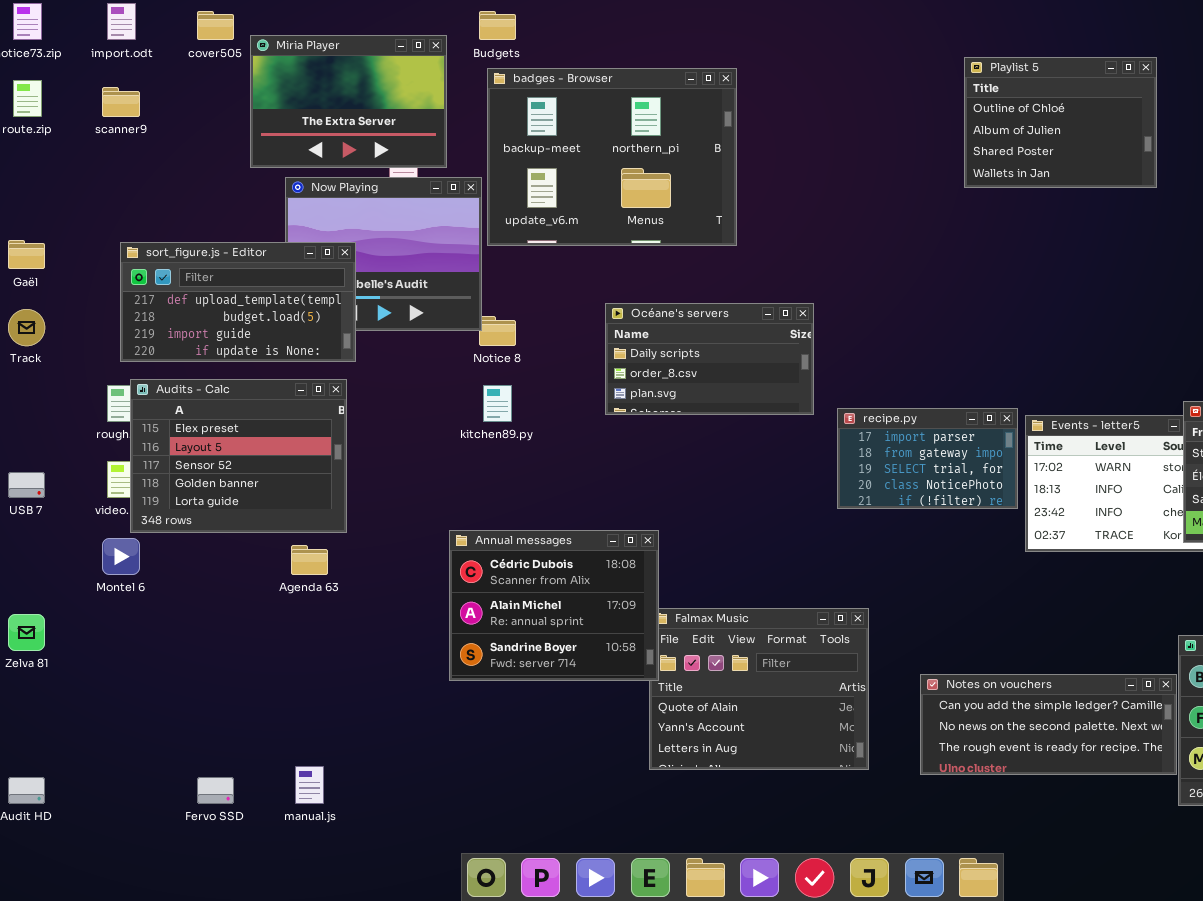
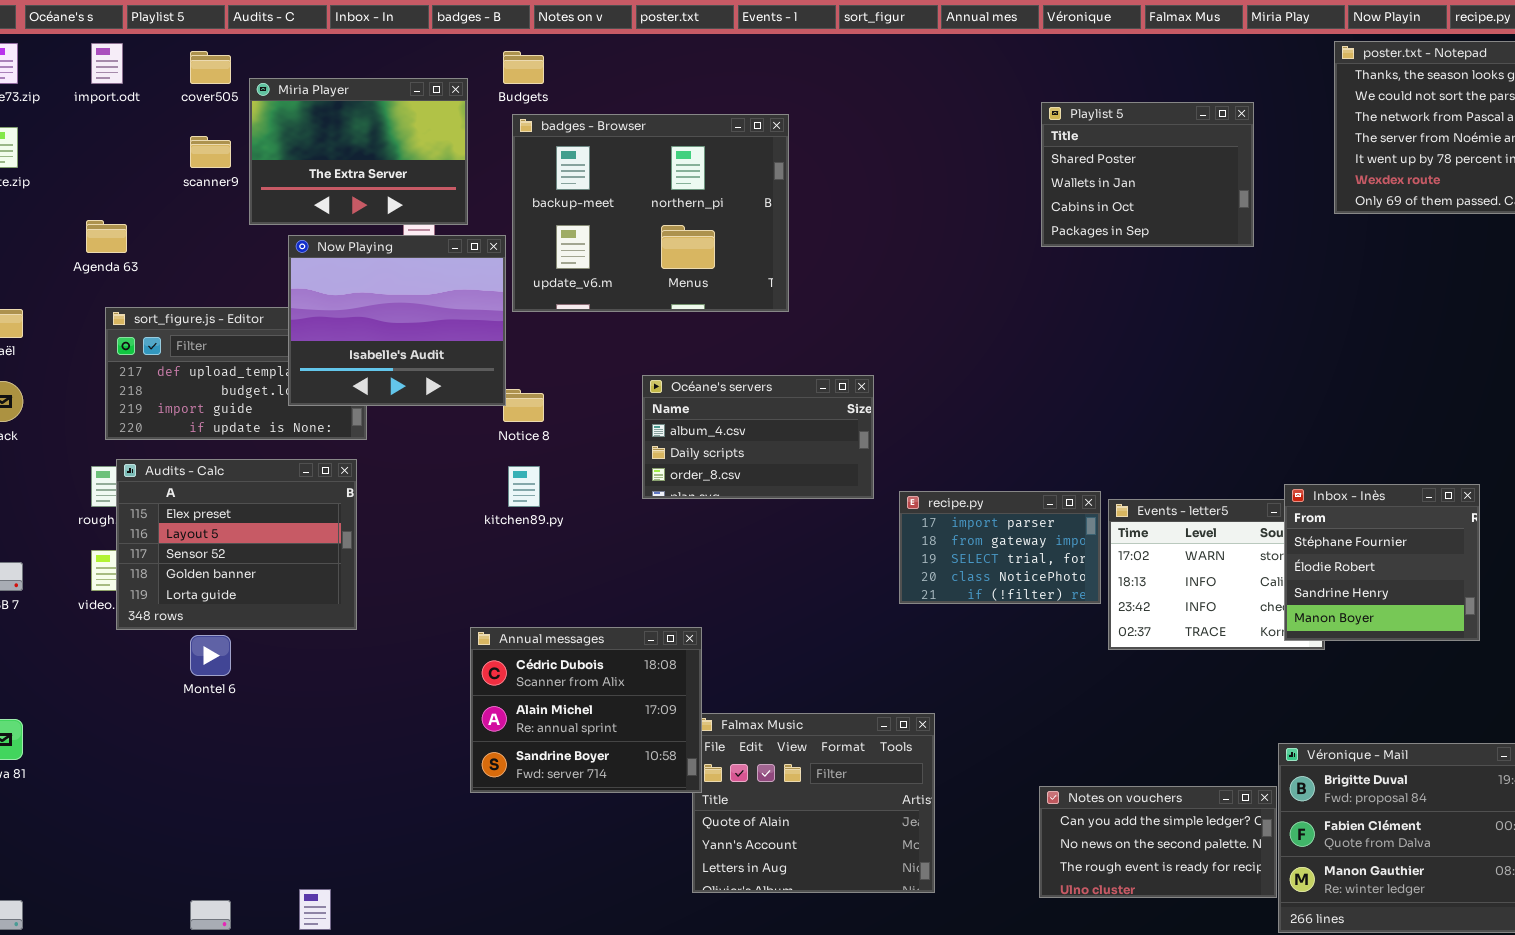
Playlist 5: [964,57,1157,188] -> [1041,102,1254,247], scrolled down 2 rows
scanner9: [102,87,140,117] -> [190,136,231,168], moved
Now Playing: [285,177,482,331] -> [288,235,506,406], raised
Océane's servers: [605,303,814,415] -> [642,375,874,499], scrolled up 1 row
Montel 6: [102,538,140,575] -> [190,635,231,676], moved
Agenda 63: [291,545,328,575] -> [86,220,127,253], moved
Notes on vouchers: [920,674,1177,775] -> [1039,786,1277,898], resized

